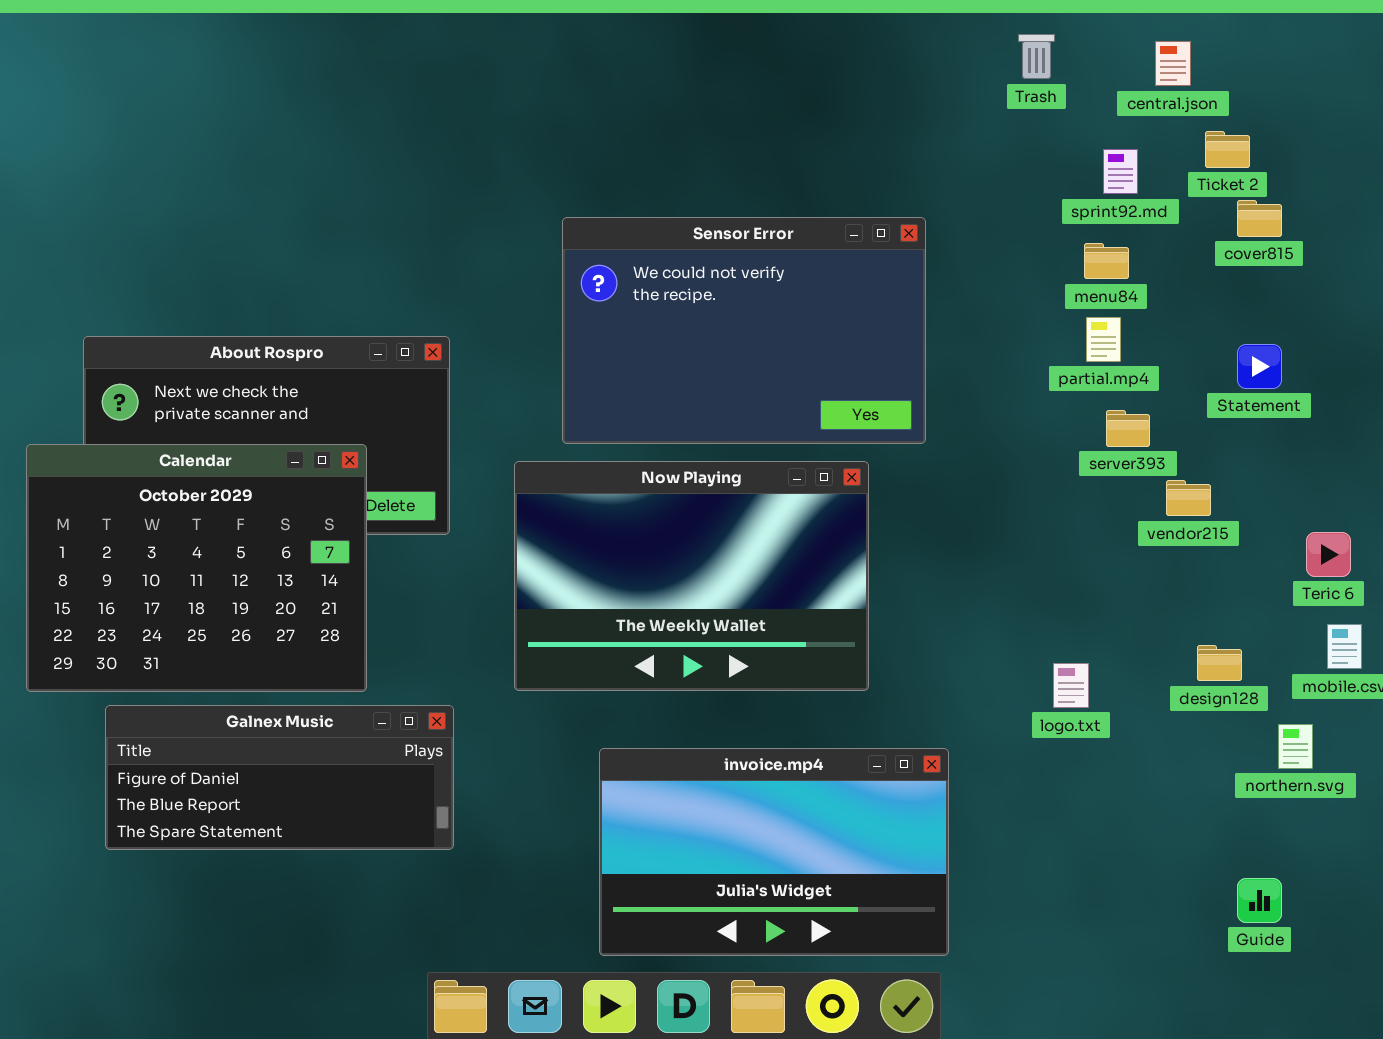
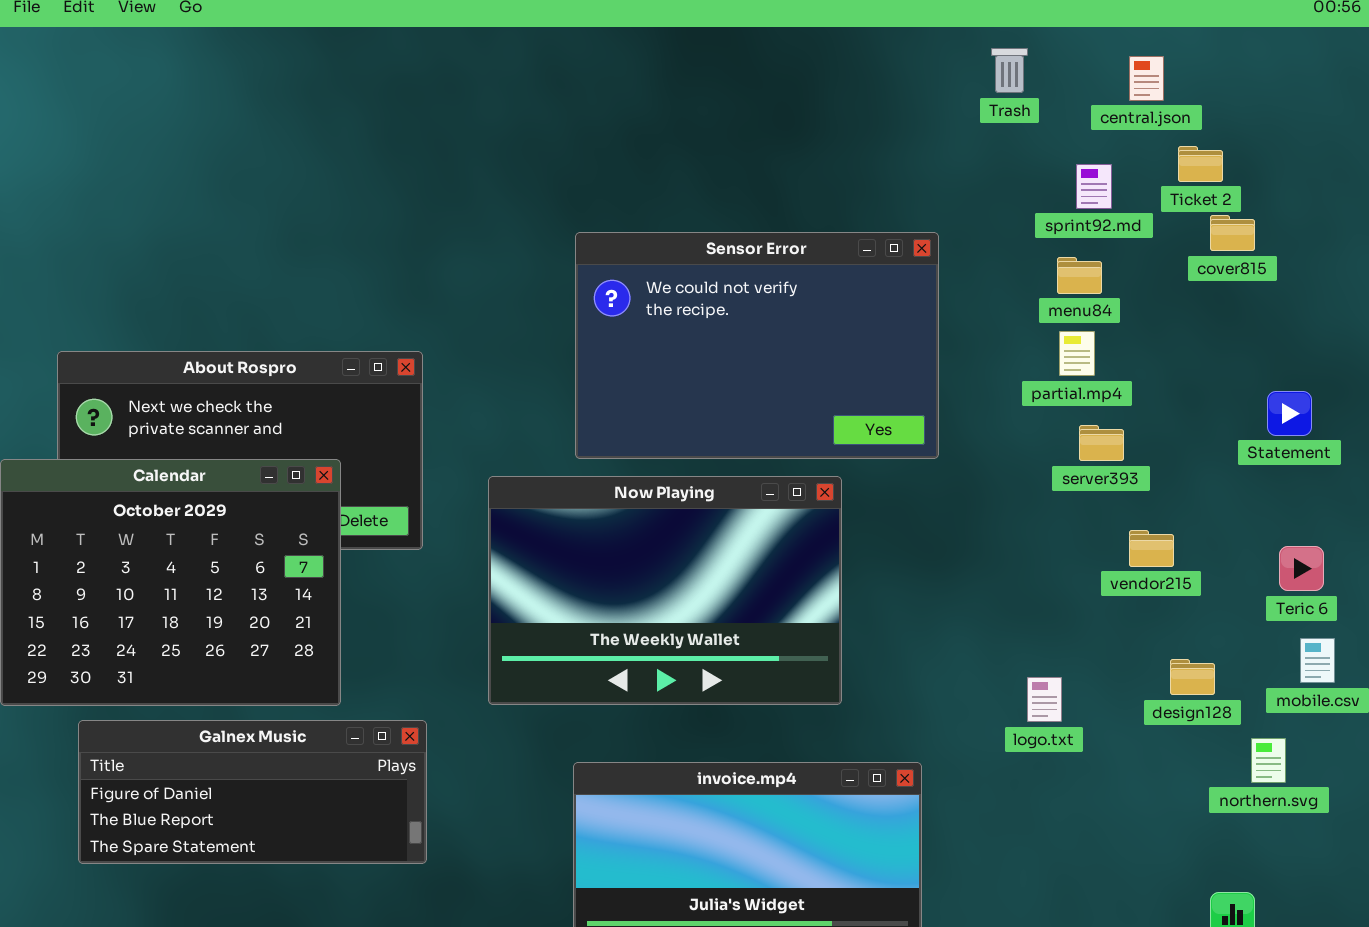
Sensor Error: [562,217,926,444] -> [575,232,939,459], moved
Statement: [1237,344,1282,389] -> [1267,391,1312,436], moved
vendor215: [1166,480,1211,516] -> [1129,530,1174,567], moved

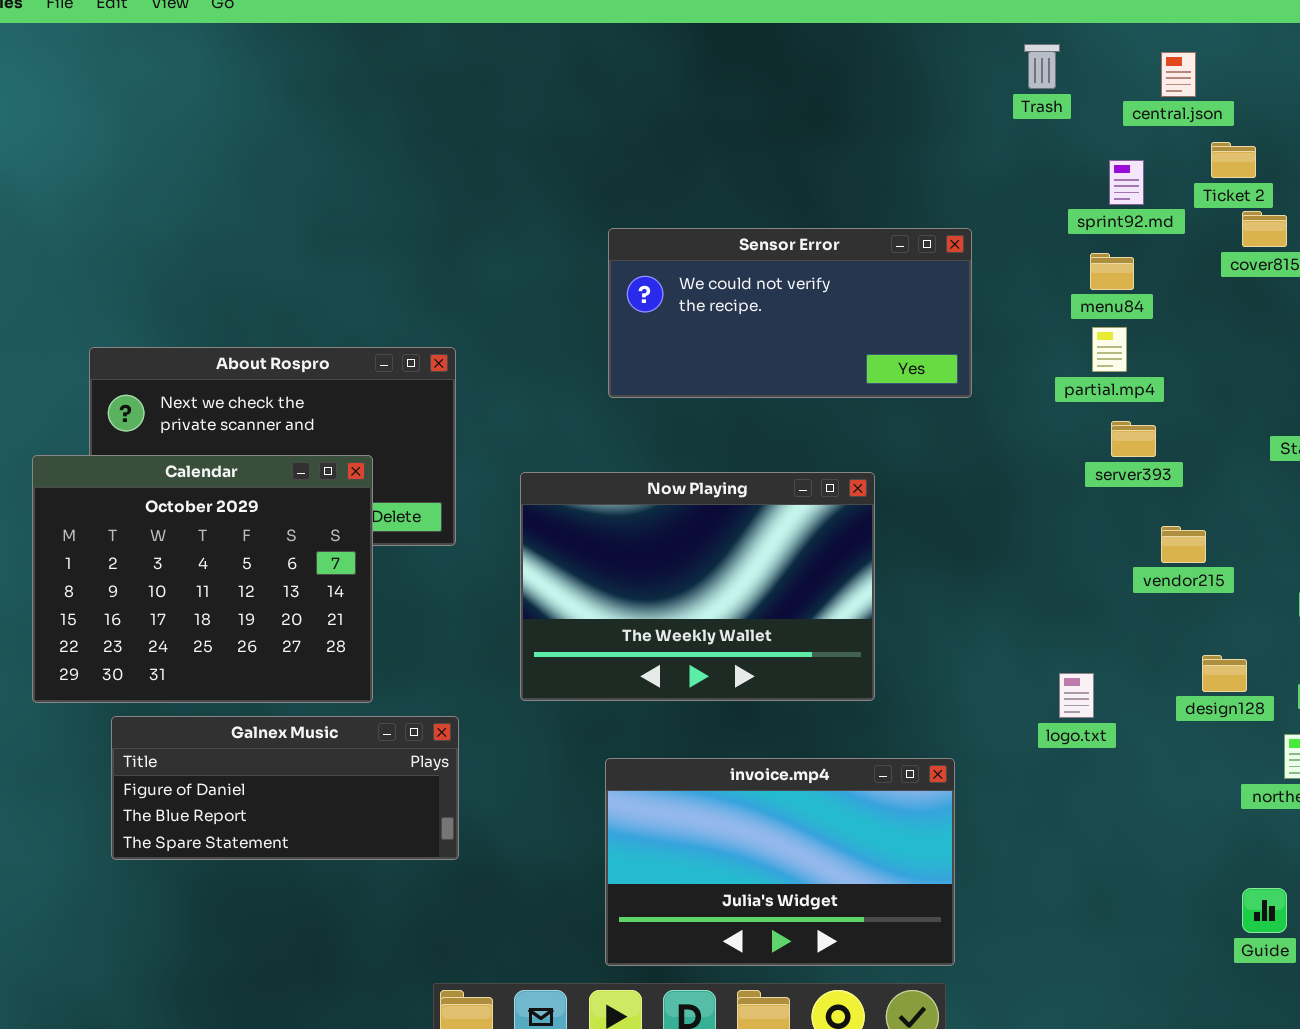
Sensor Error: [575,232,939,459] -> [608,228,972,398], resized

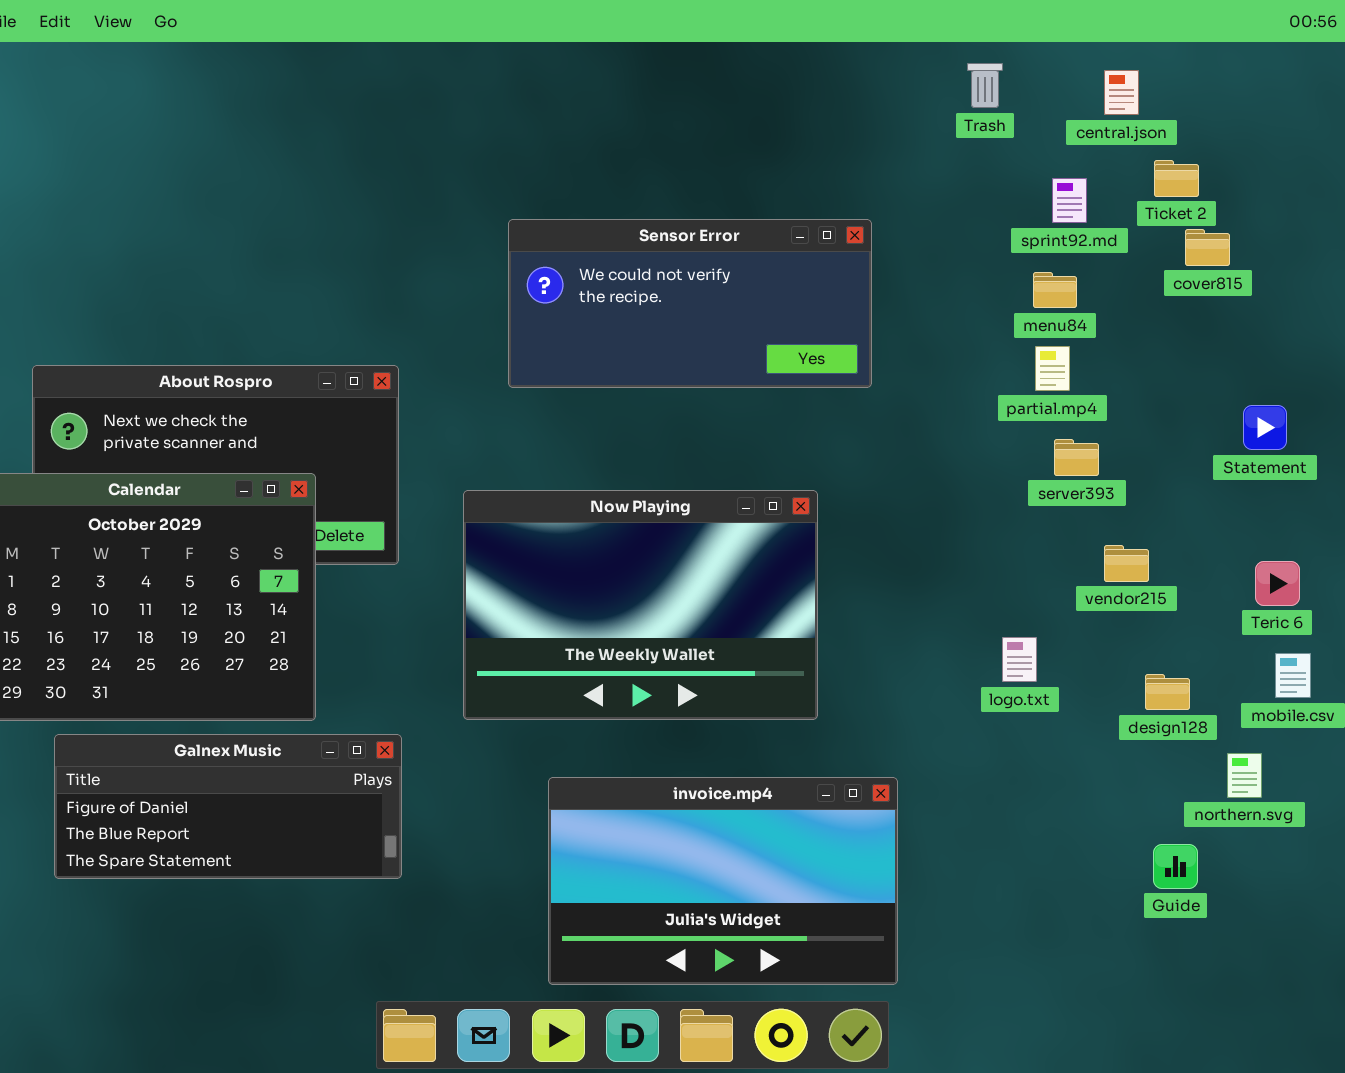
Sensor Error: [608,228,972,398] -> [508,219,872,388], moved
logo.txt: [1059,673,1094,718] -> [1002,637,1037,682], moved
Guide: [1242,888,1287,933] -> [1153,844,1198,889], moved

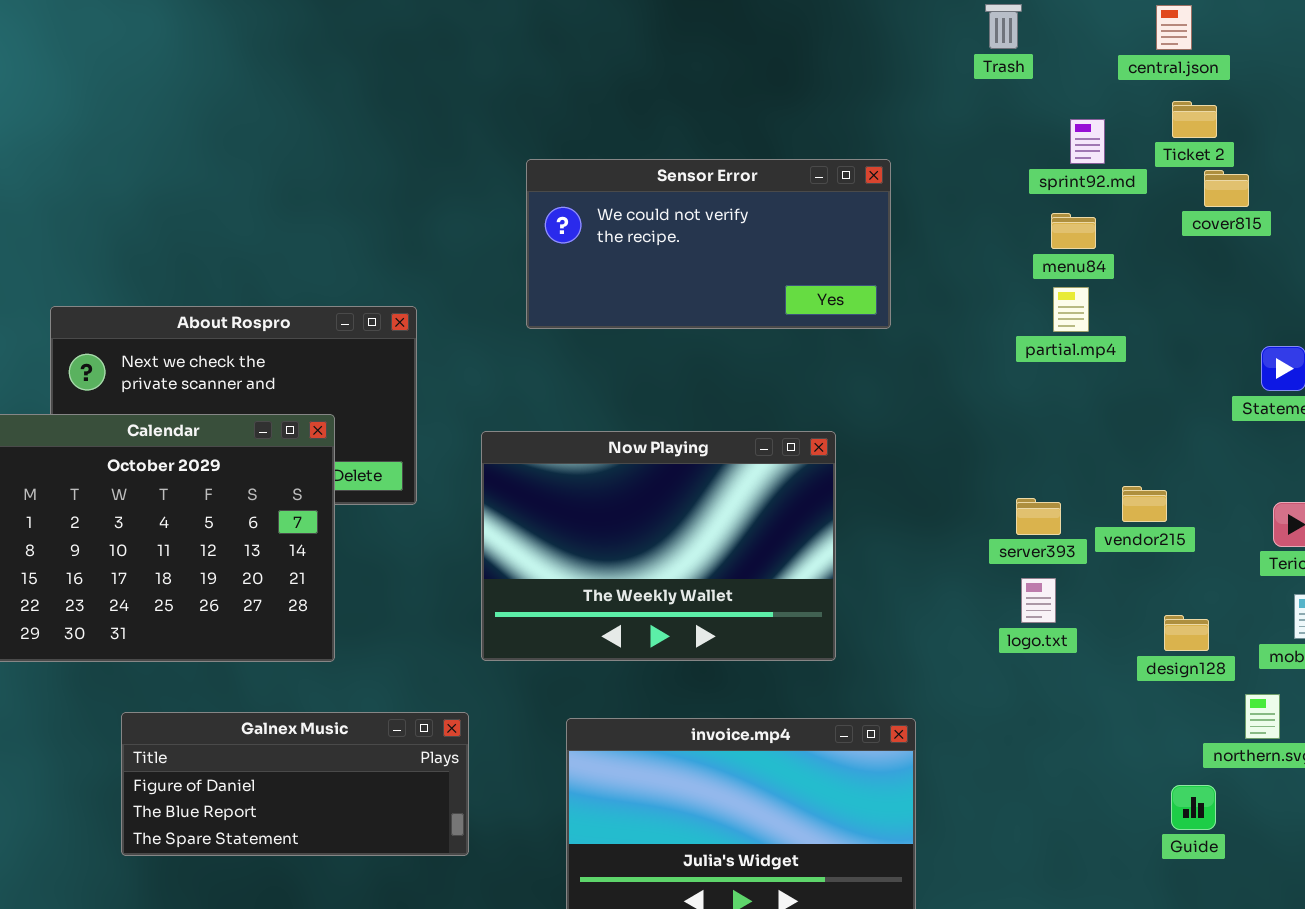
central.json: [1104,70,1139,115] -> [1156,5,1192,50], moved
server393: [1054,439,1099,476] -> [1016,498,1061,535], moved
Galnex Music: [54,734,402,879] -> [121,712,469,856], moved

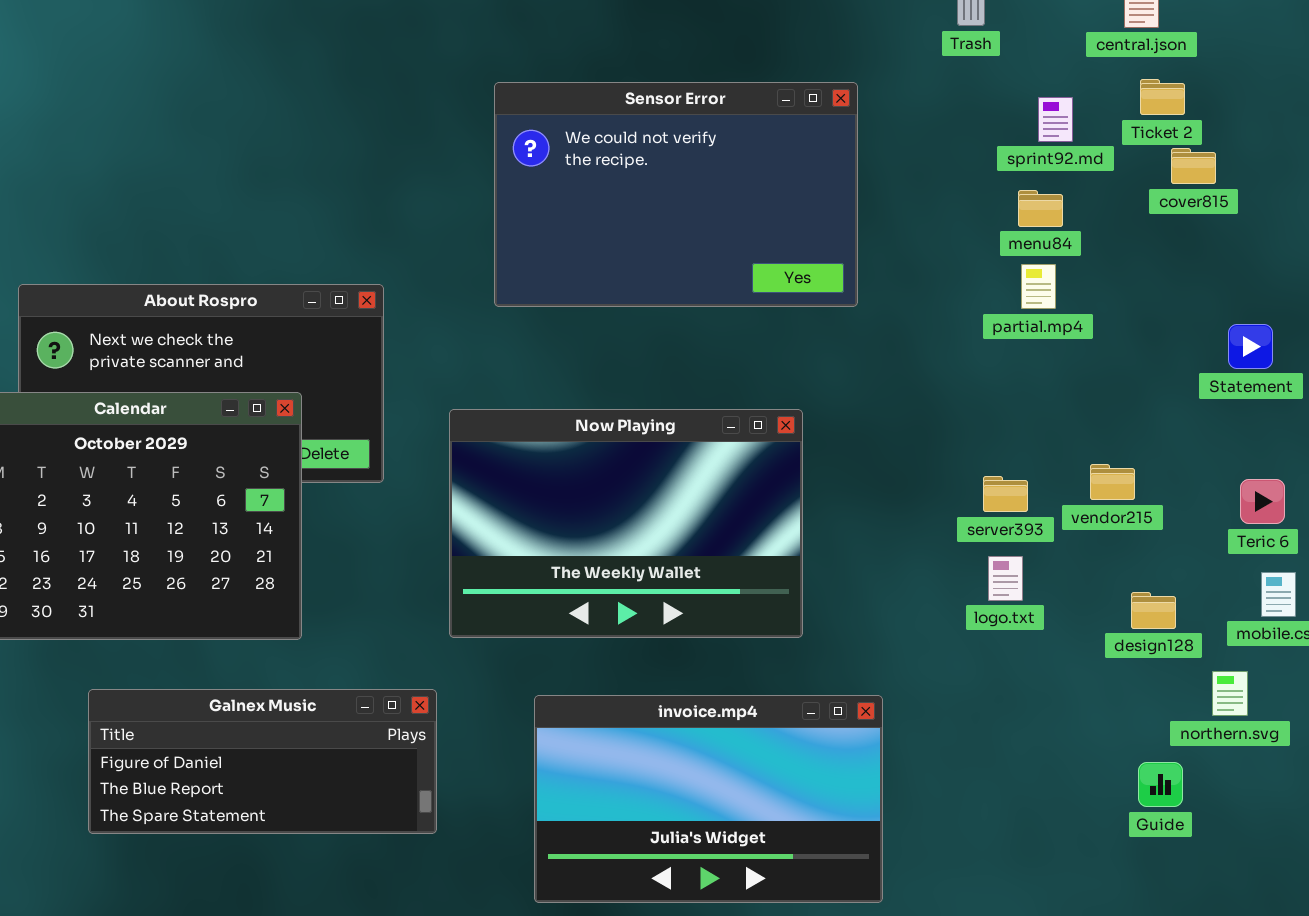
Sensor Error: [526,159,891,329] -> [494,82,858,307], resized

